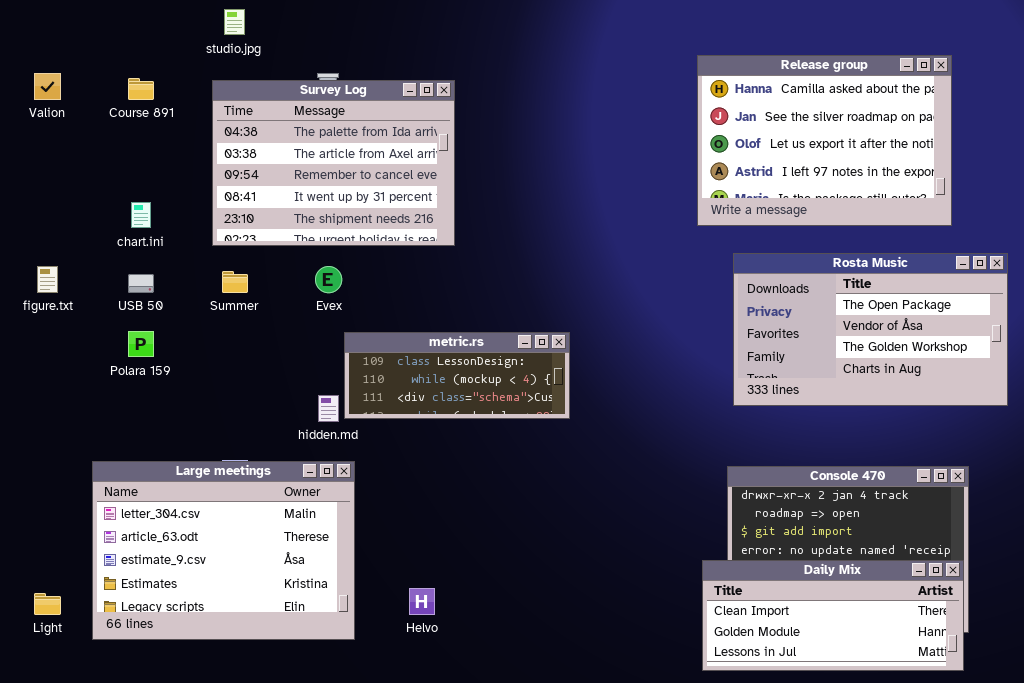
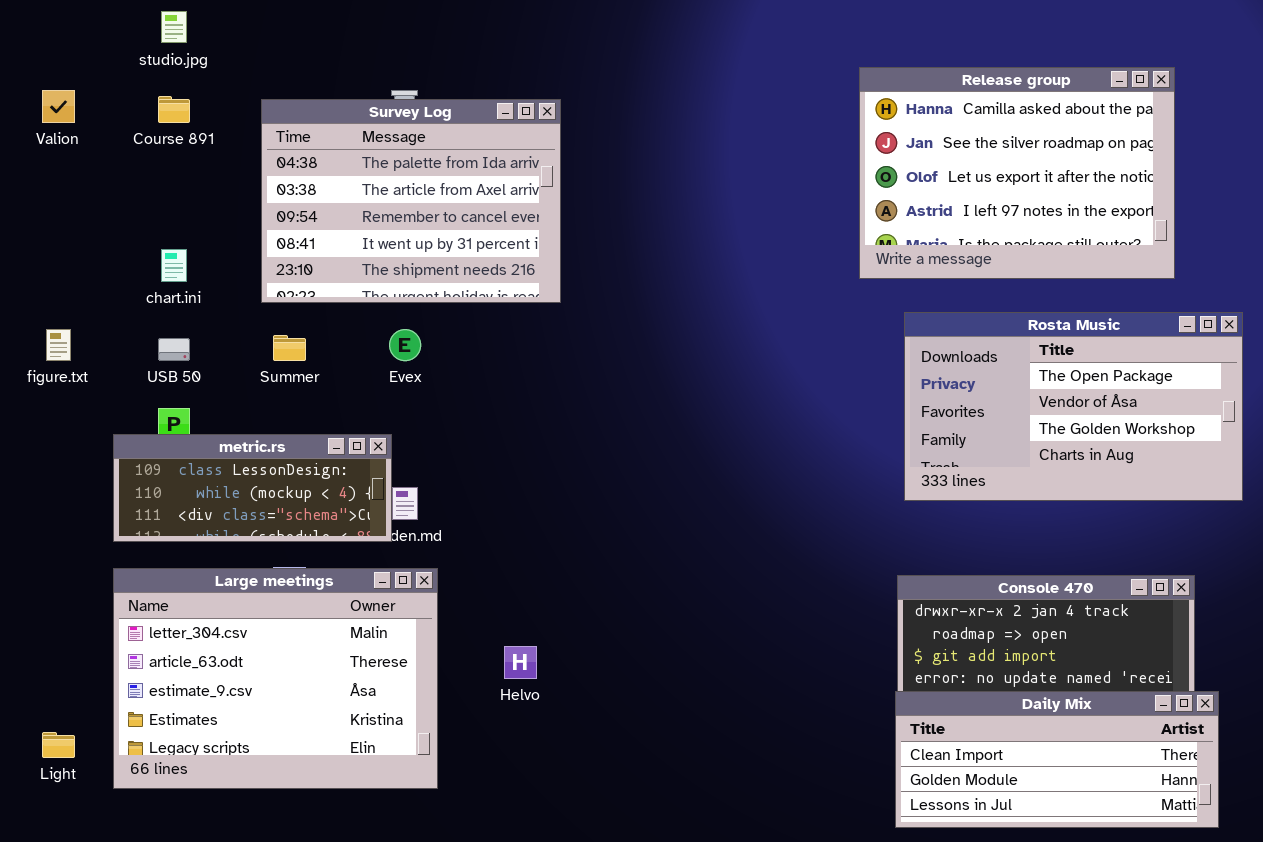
studio.jpg: [224,9,245,35] -> [161,11,187,43], moved
metric.rs: [344,332,570,419] -> [113,434,392,542], moved
Daily Mix: [702,560,964,671] -> [895,691,1219,828], moved
Helvo: [409,588,435,615] -> [504,646,537,679], moved

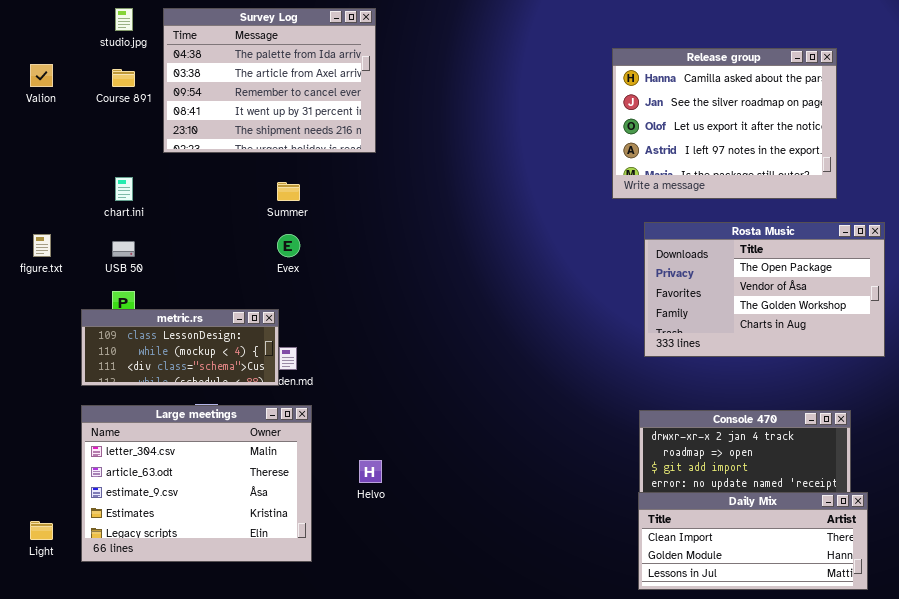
Survey Log: [261,99,561,303] -> [163,8,376,153], moved
Summer: [273,335,306,361] -> [277,182,300,201], moved

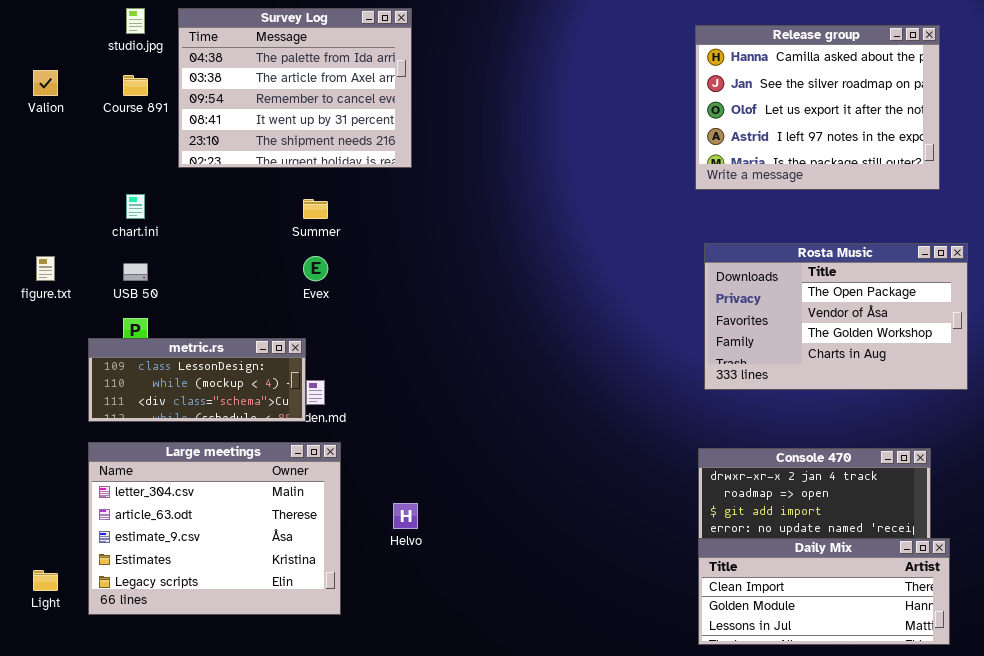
Release group: [612,48,837,199] -> [695,25,940,190], moved

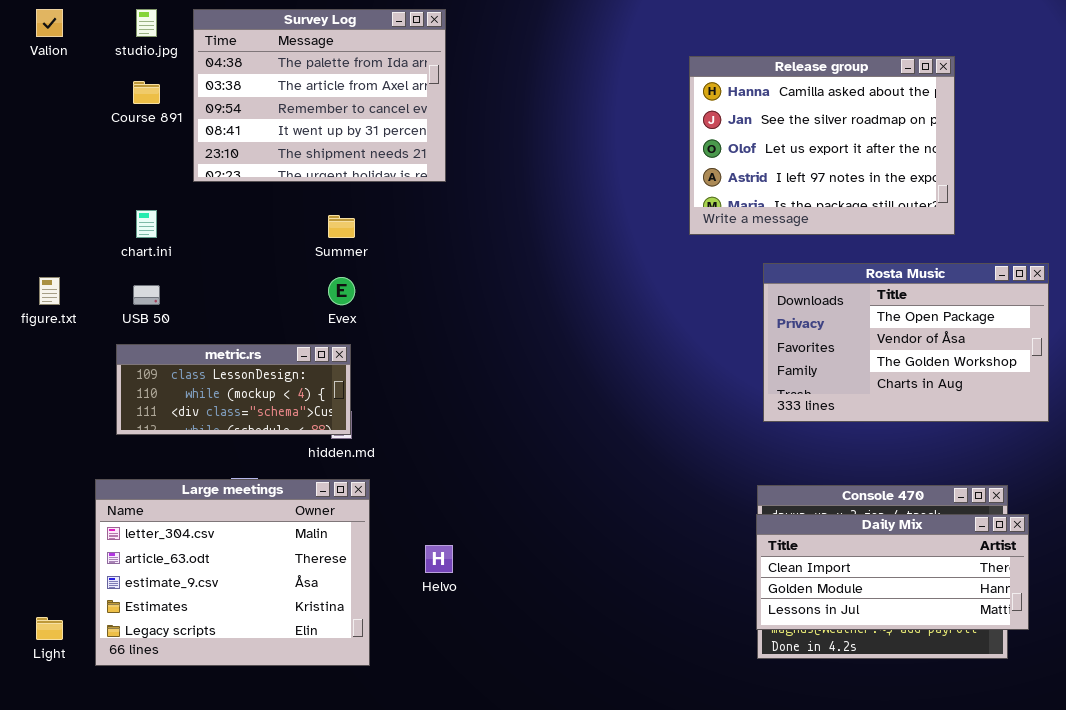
Release group: [695,25,940,190] -> [689,56,955,235], moved
Valion: [33,70,58,96] -> [36,9,63,37], moved
metric.rs: [88,338,306,422] -> [116,344,351,435], moved
Daily Mix: [698,538,950,645] -> [756,514,1029,630], moved

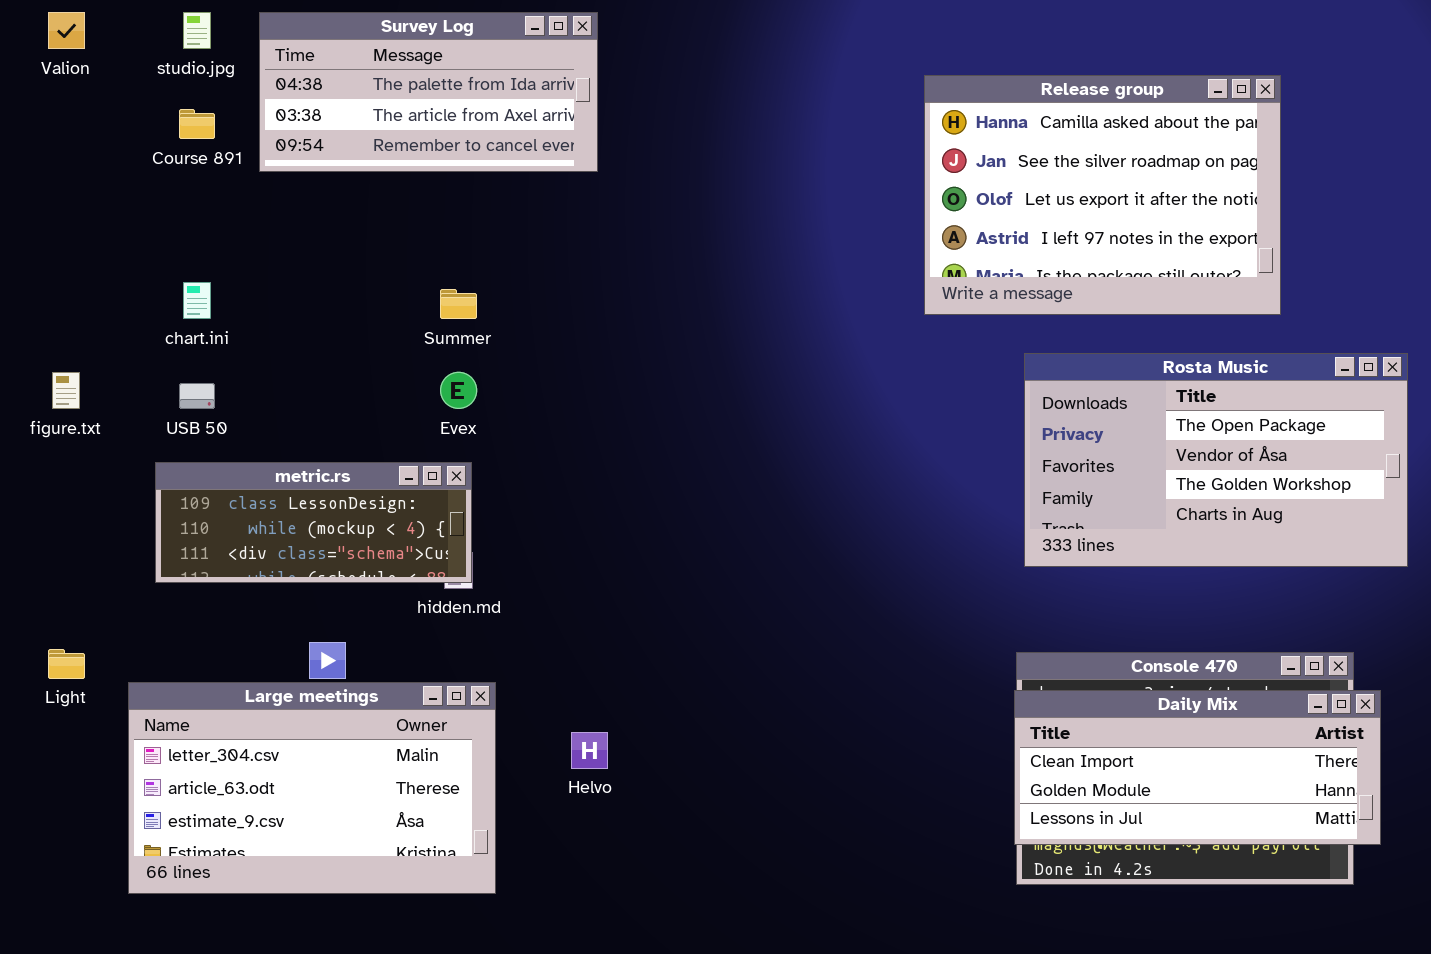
Survey Log: [193,9,446,182] -> [259,12,598,172], resized
Large meetings: [95,479,370,666] -> [128,682,496,894], resized
Light: [36,617,63,640] -> [48,649,85,679], moved

